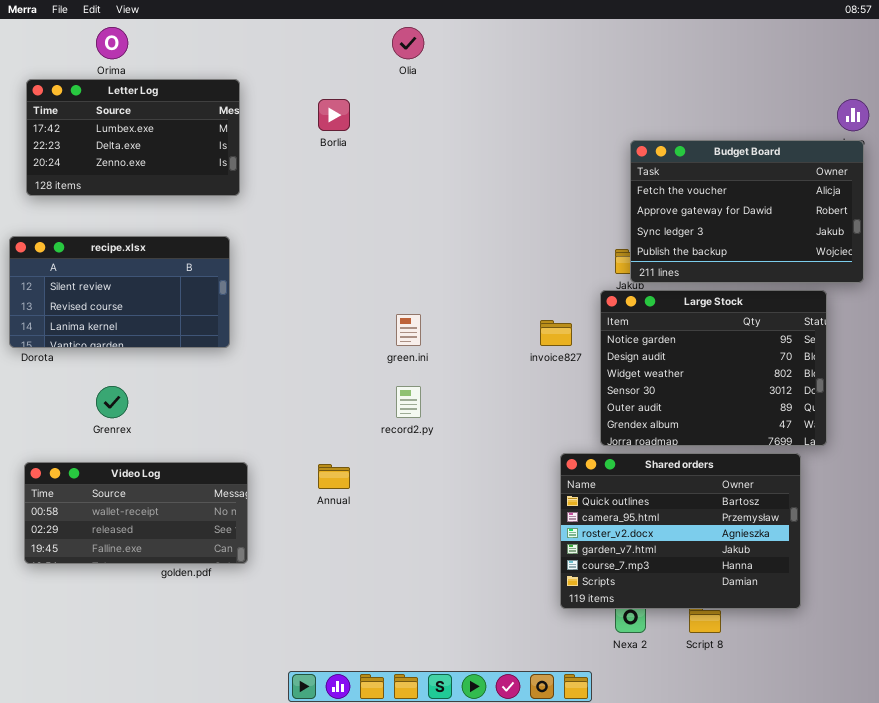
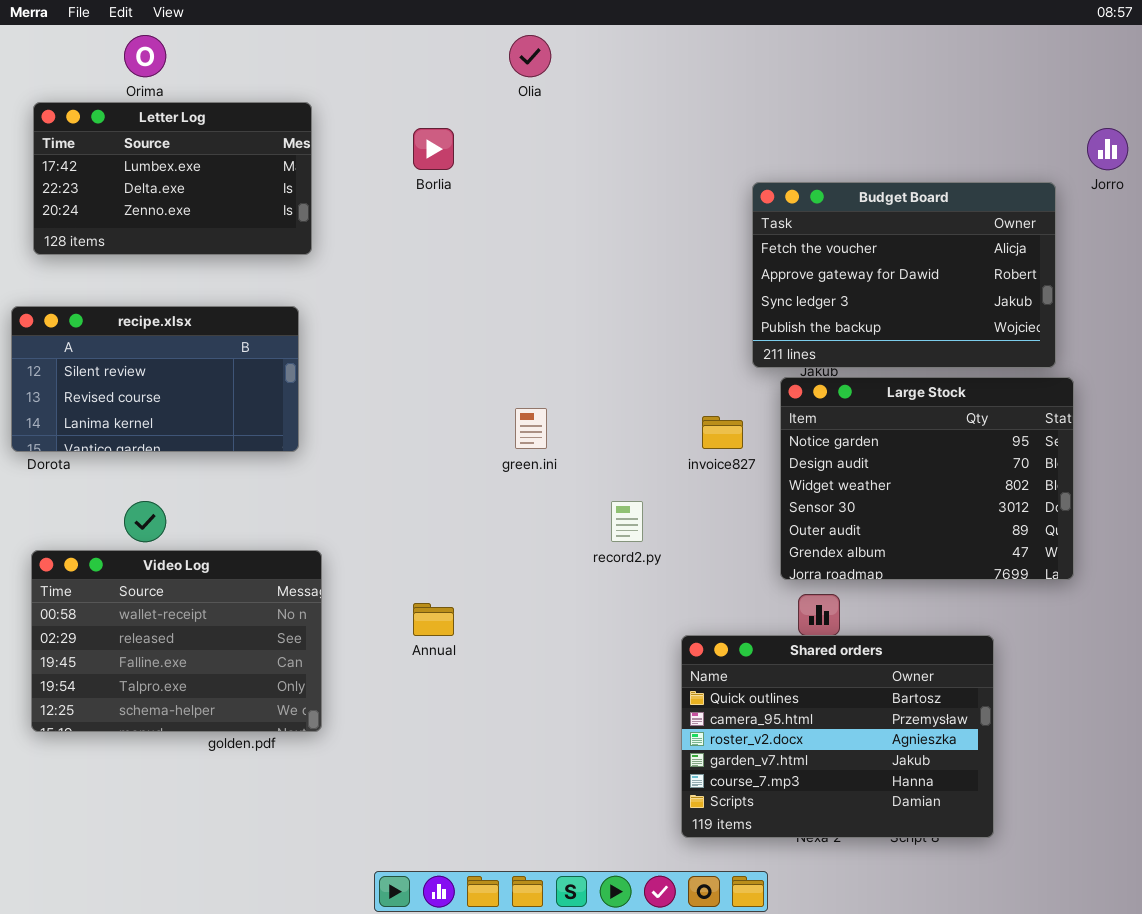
Budget Board: [630,140,864,283] -> [752,182,1056,368], moved
record2.py: [396,386,421,418] -> [611,501,643,542], moved
Shared orders: [560,453,801,609] -> [681,635,994,838], moved
Video Log: [24,462,248,564] -> [31,550,322,732], resized

